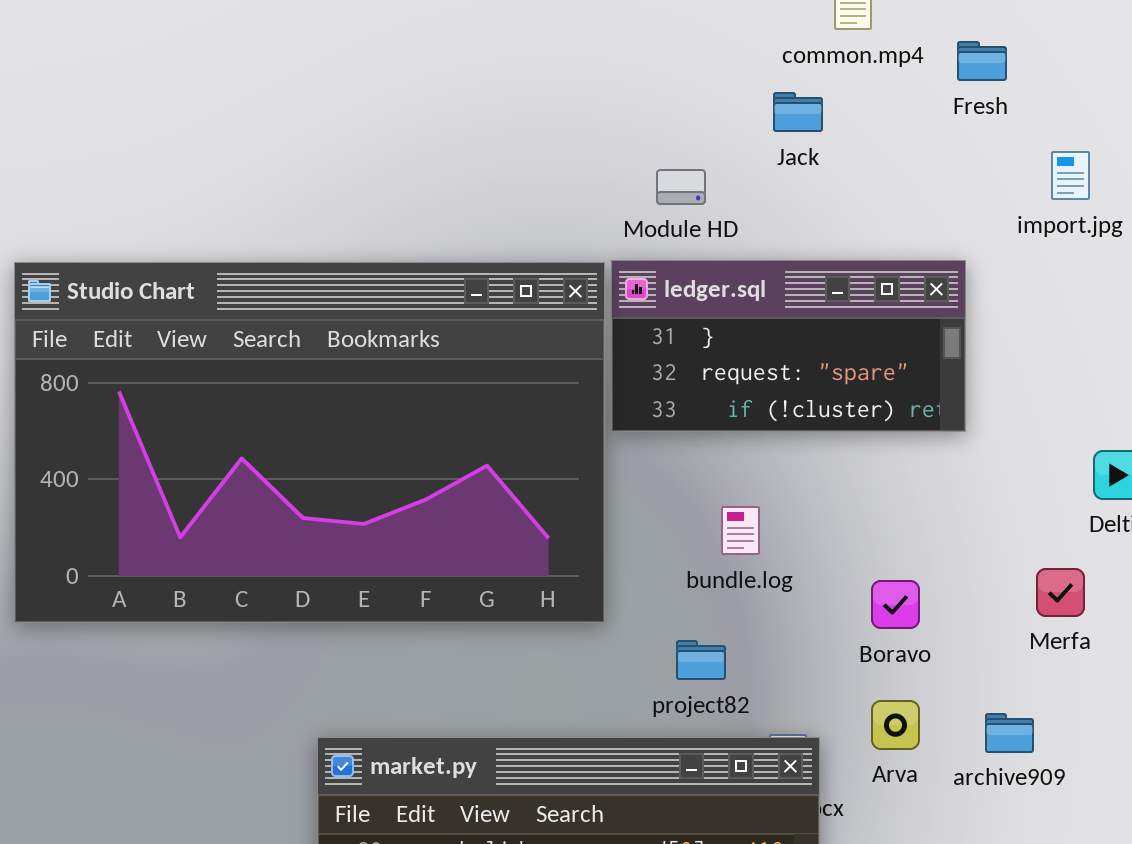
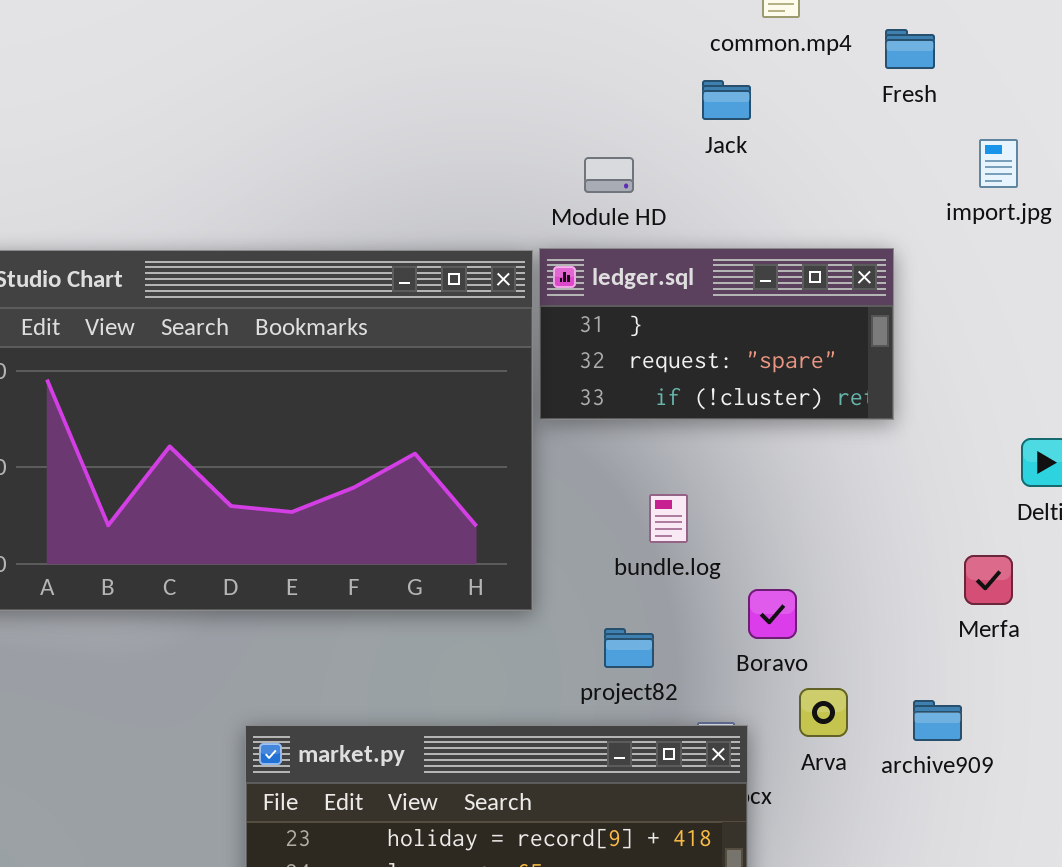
Boravo: [871,580,920,629] -> [748,589,797,639], moved

